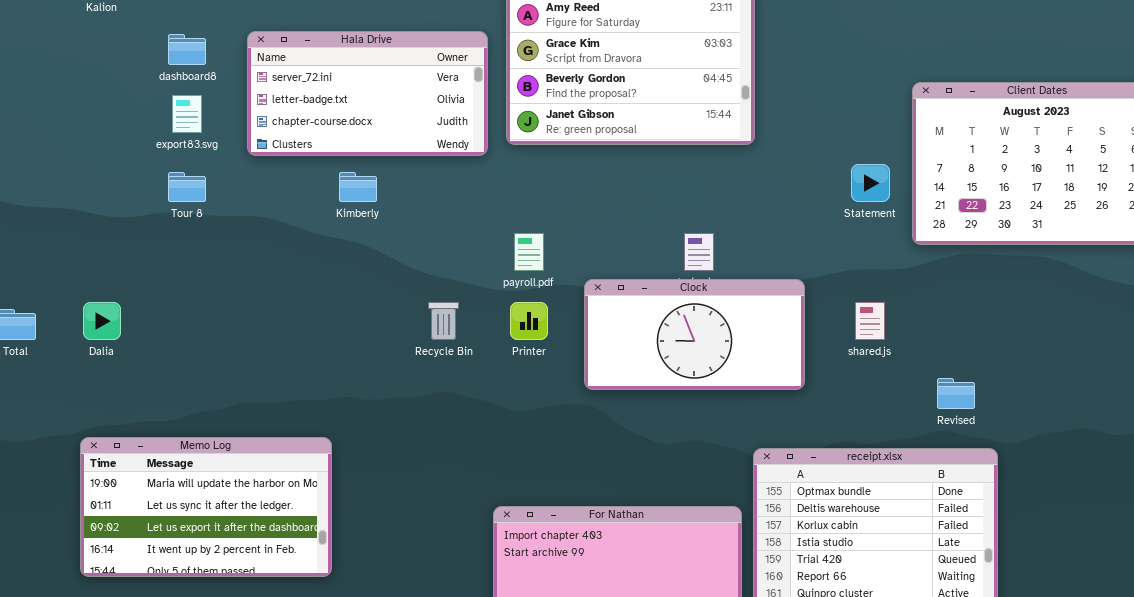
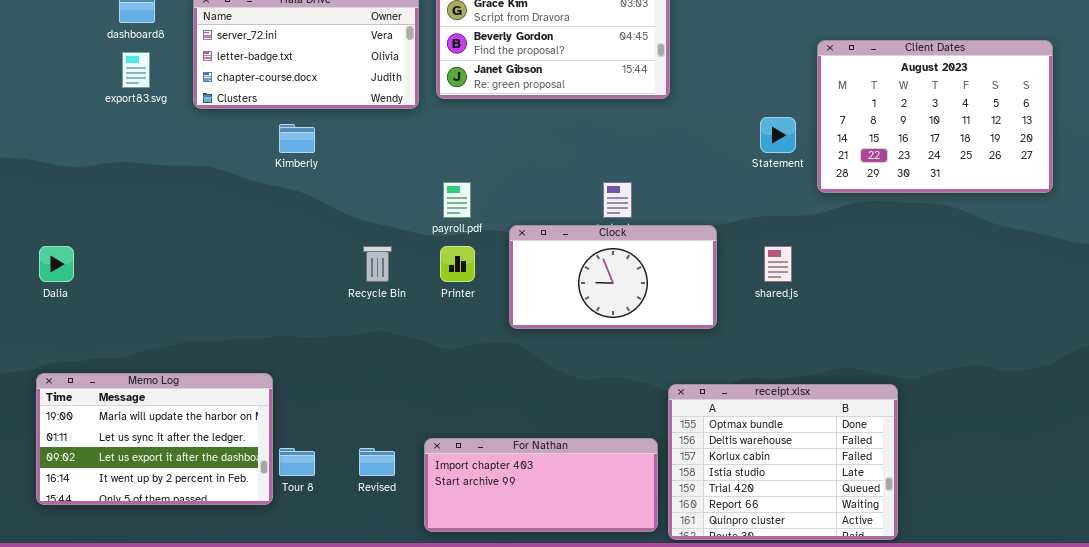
Tour 8: [168,172,206,202] -> [279,448,315,476], moved
Revised: [937,378,975,409] -> [359,448,395,476], moved

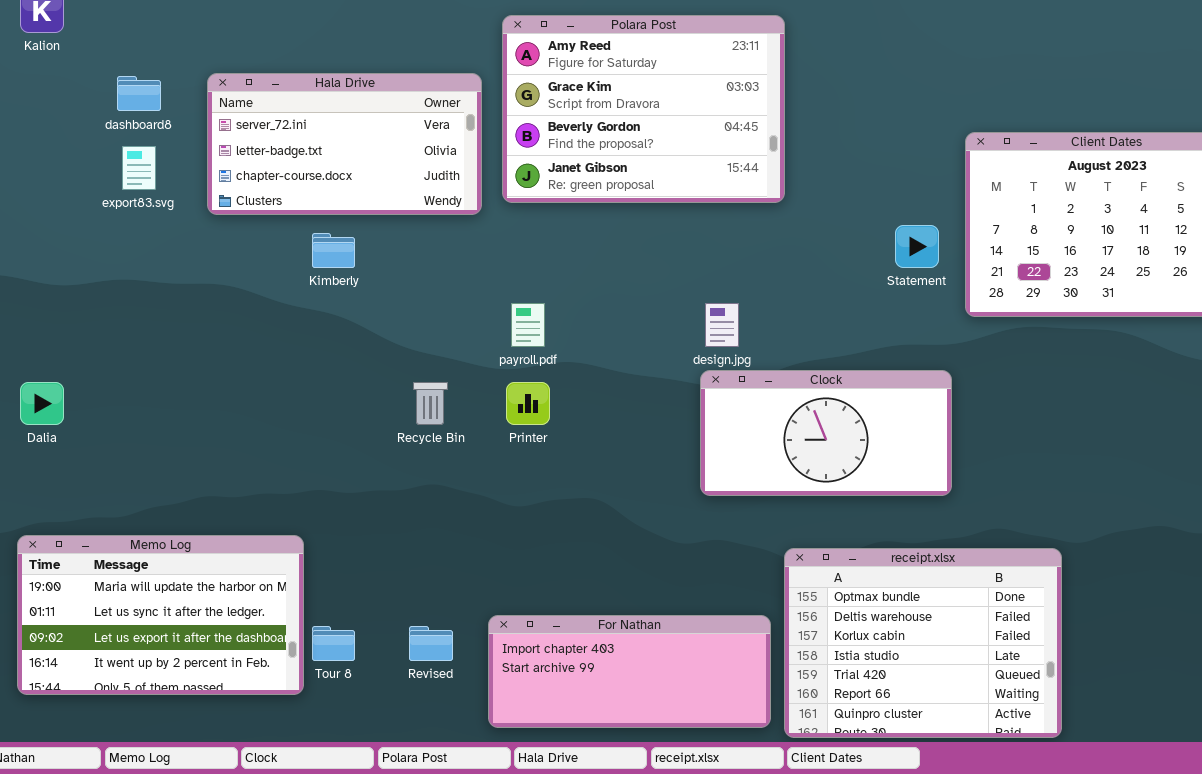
Clock: [509,225,717,329] -> [700,370,952,496], moved

